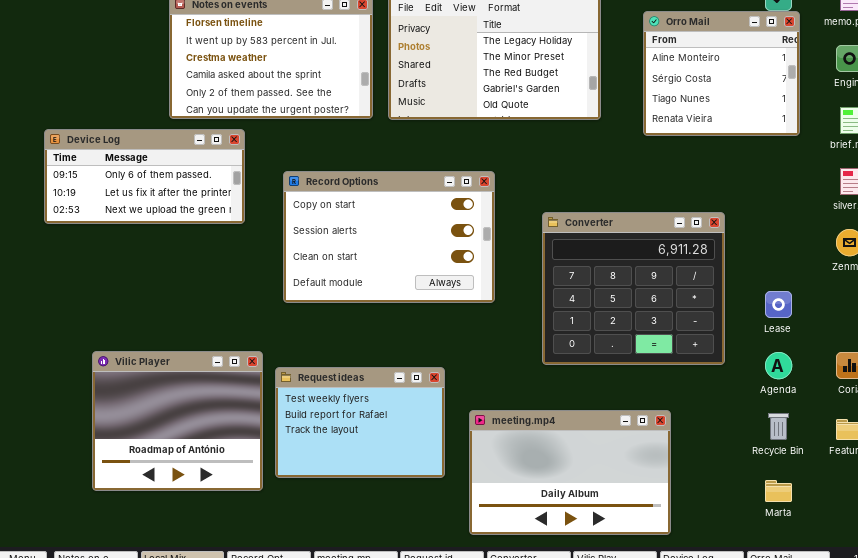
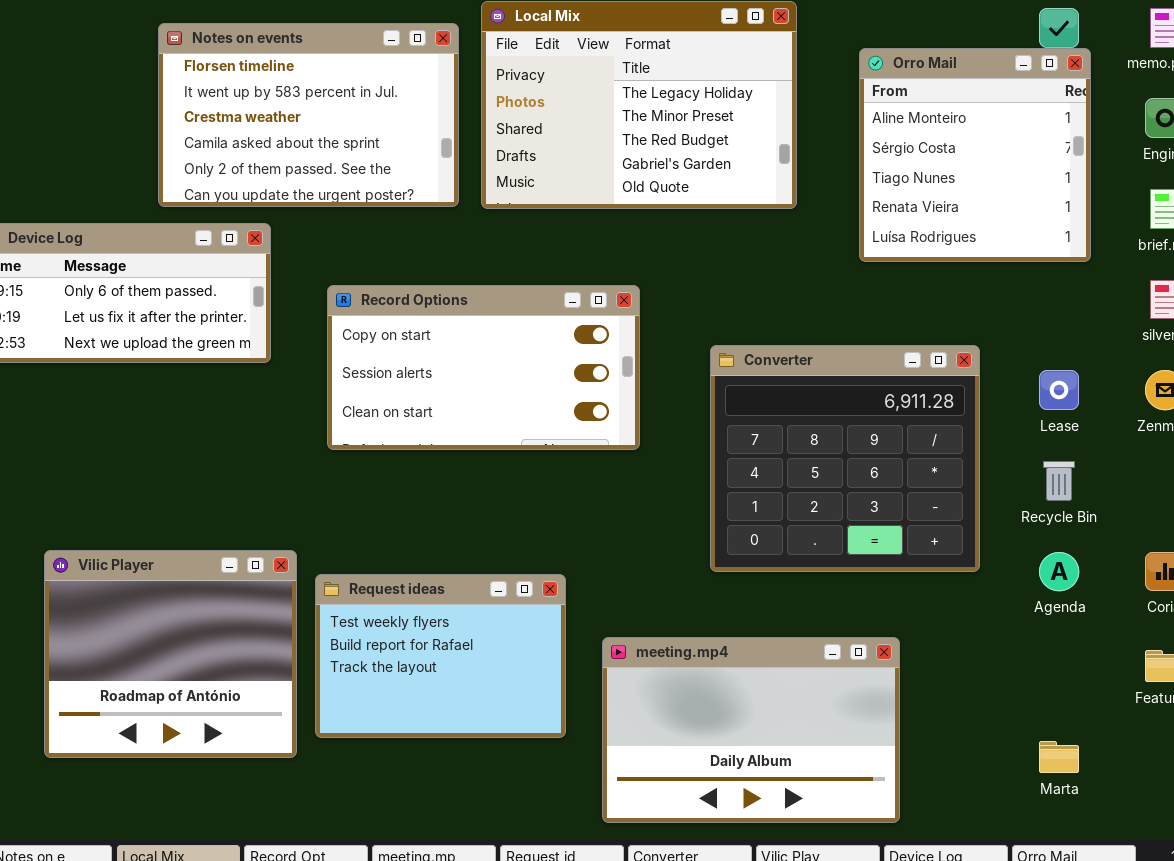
Orro Mail: [643,11,800,136] -> [859,48,1091,262], resized
Record Options: [283,171,495,303] -> [327,285,640,450], resized
Lease: [765,291,792,318] -> [1039,370,1079,410], moved
Recycle Bin: [768,413,789,440] -> [1043,461,1075,501], moved

